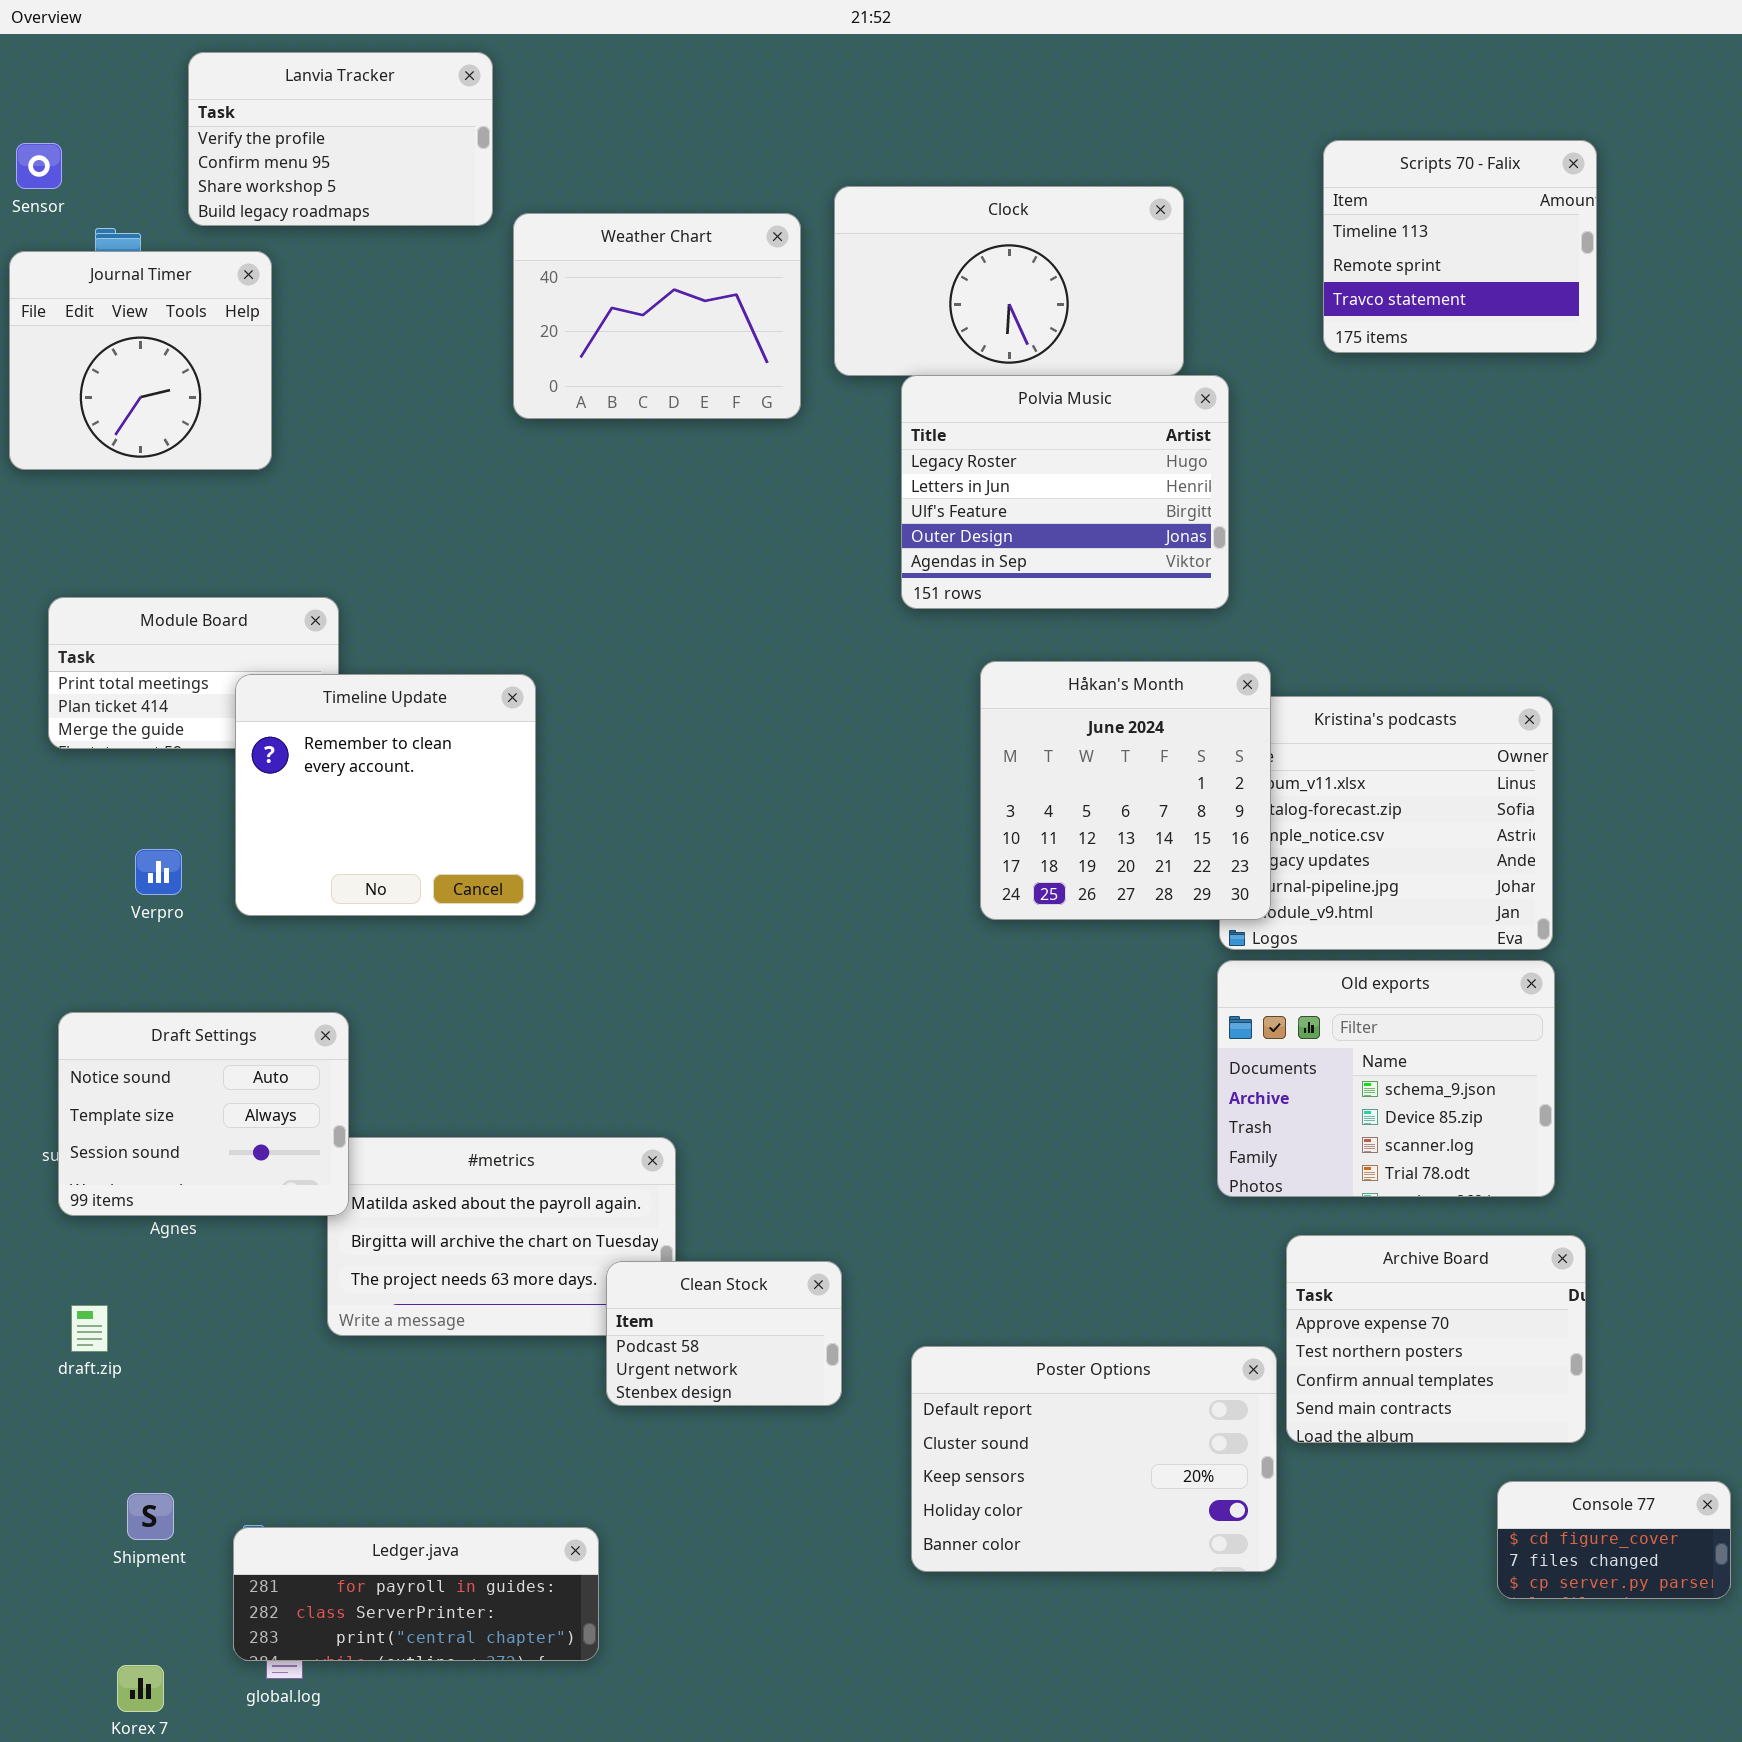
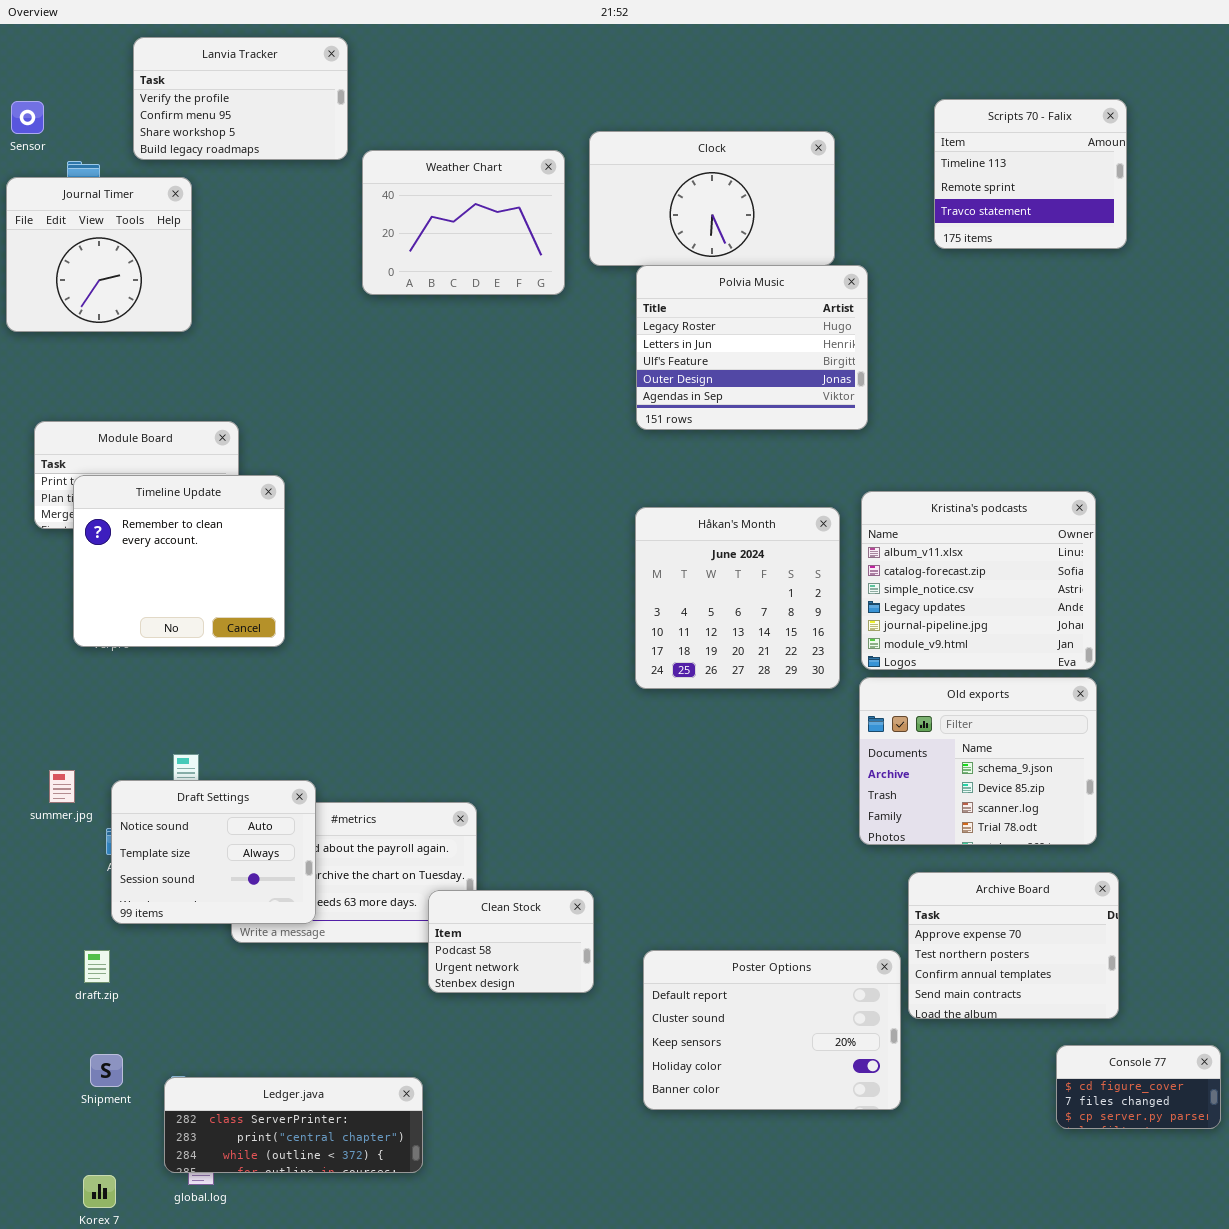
Håkan's Month: [980,661,1271,920] -> [635,507,840,689], moved
Timeline Update: [235,674,536,916] -> [73,475,285,647], moved
Draft Settings: [58,1012,349,1216] -> [111,780,316,924], moved
draft.zip: [71,1305,108,1352] -> [84,950,110,983], moved
Ledger.java: [233,1527,599,1661] -> [164,1077,423,1173], scrolled down 1 row

